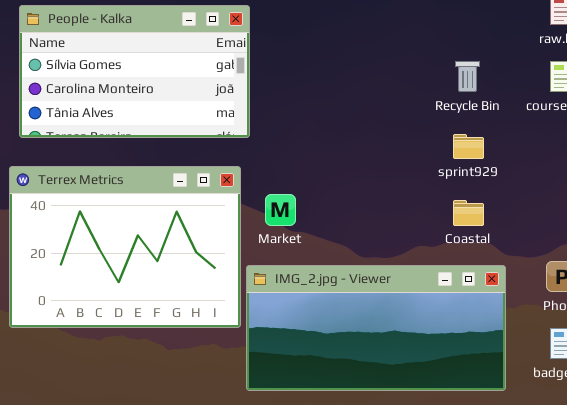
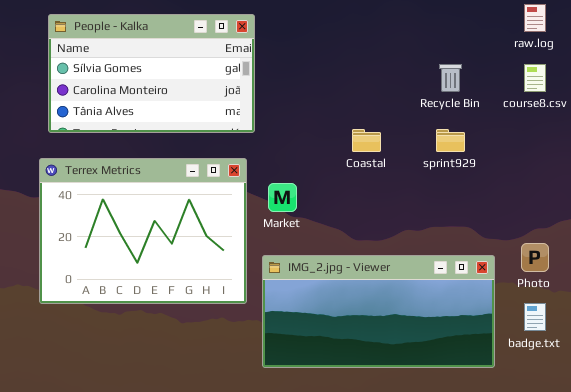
Coastal: [453,200,484,226] -> [352,129,381,152], moved
IMG_2.jpg - Viewer: [246,265,506,391] -> [262,255,495,368], moved

